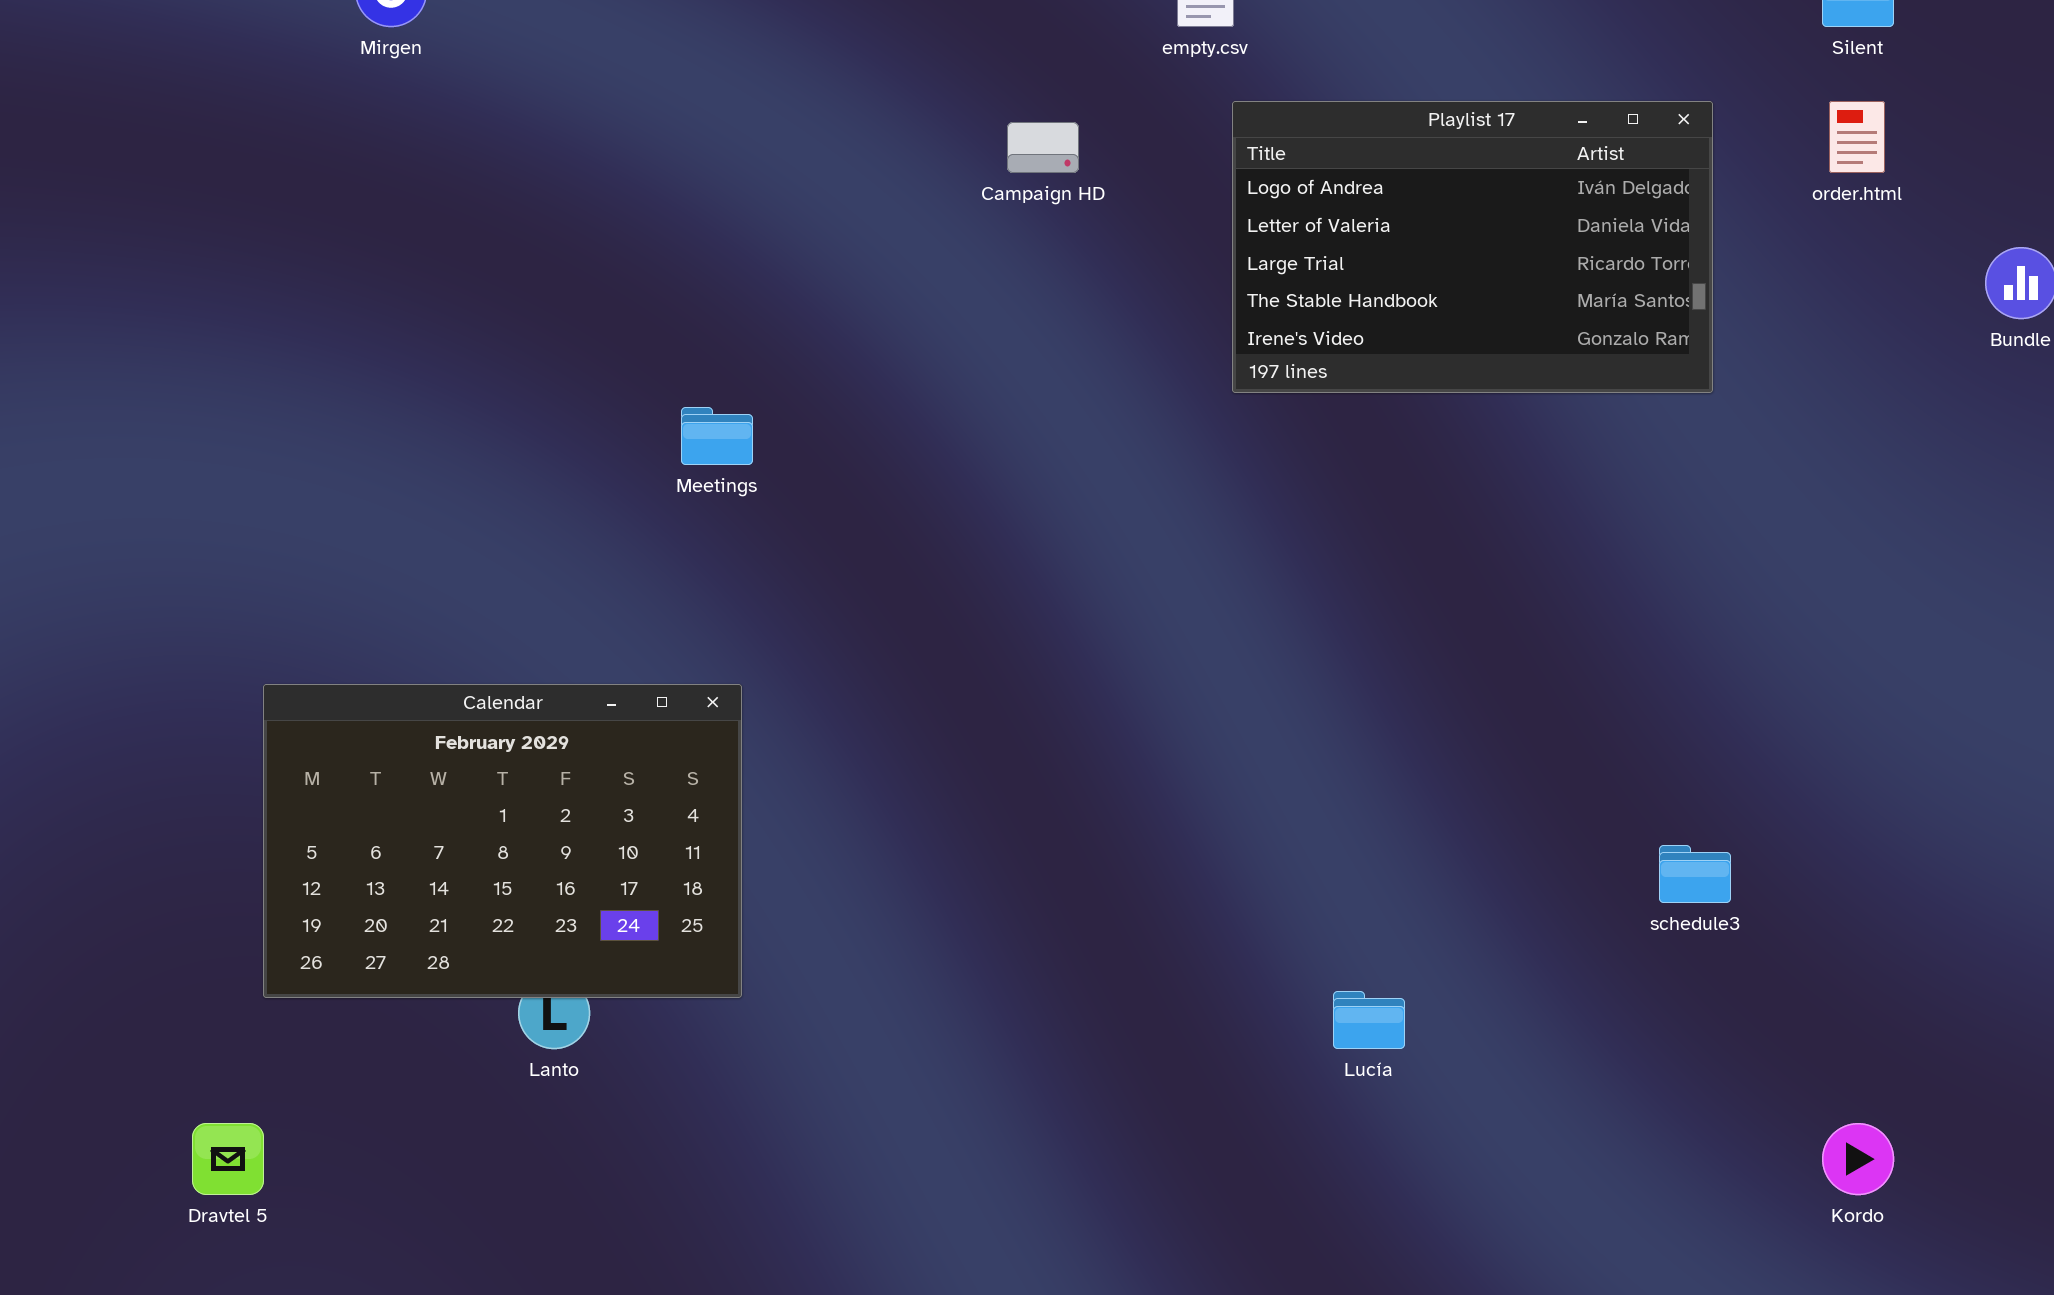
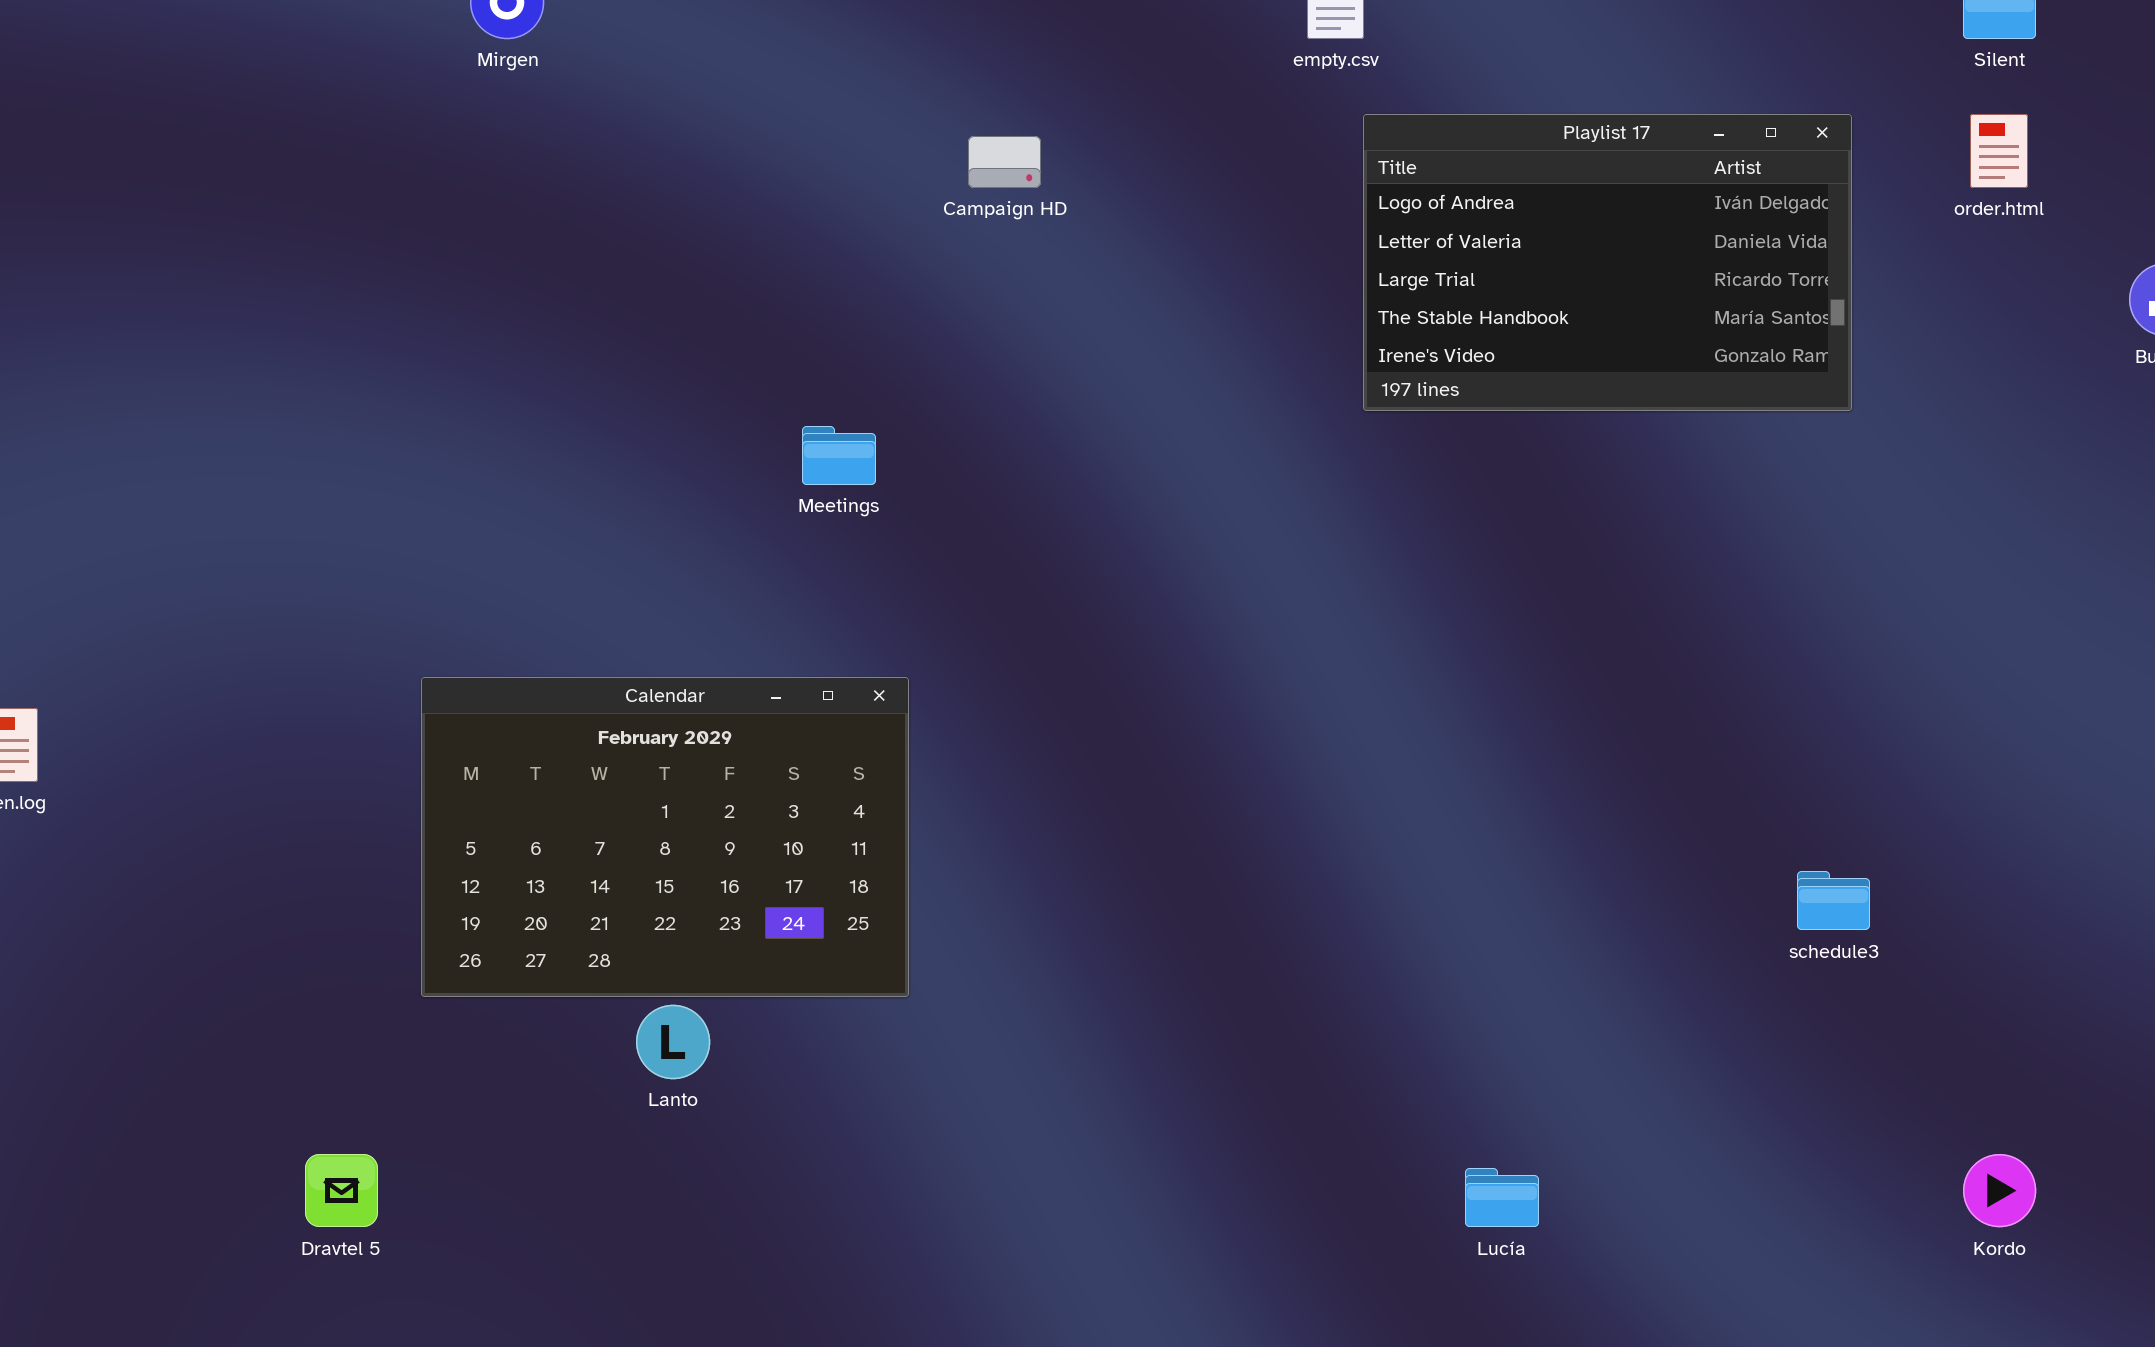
Campaign HD: [1007,122,1079,173] -> [968,136,1041,188], moved
Calendar: [263,684,742,998] -> [421,677,909,997], moved
Lucía: [1333,991,1405,1049] -> [1465,1168,1539,1227], moved

